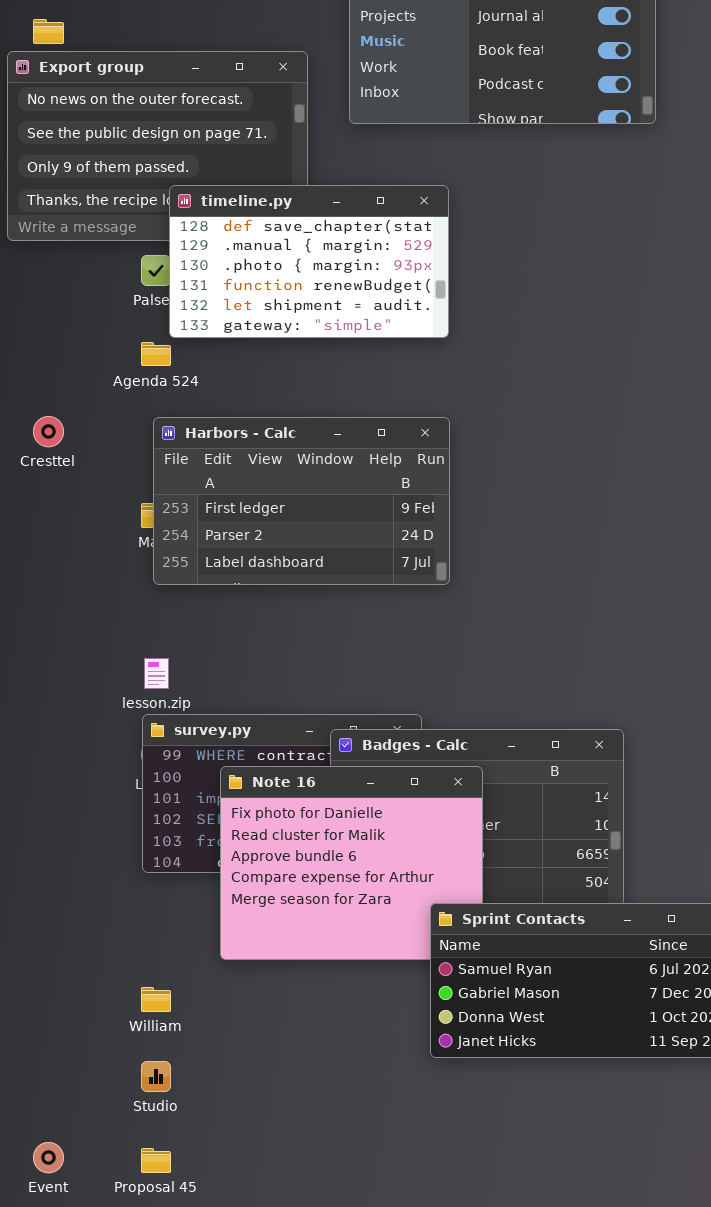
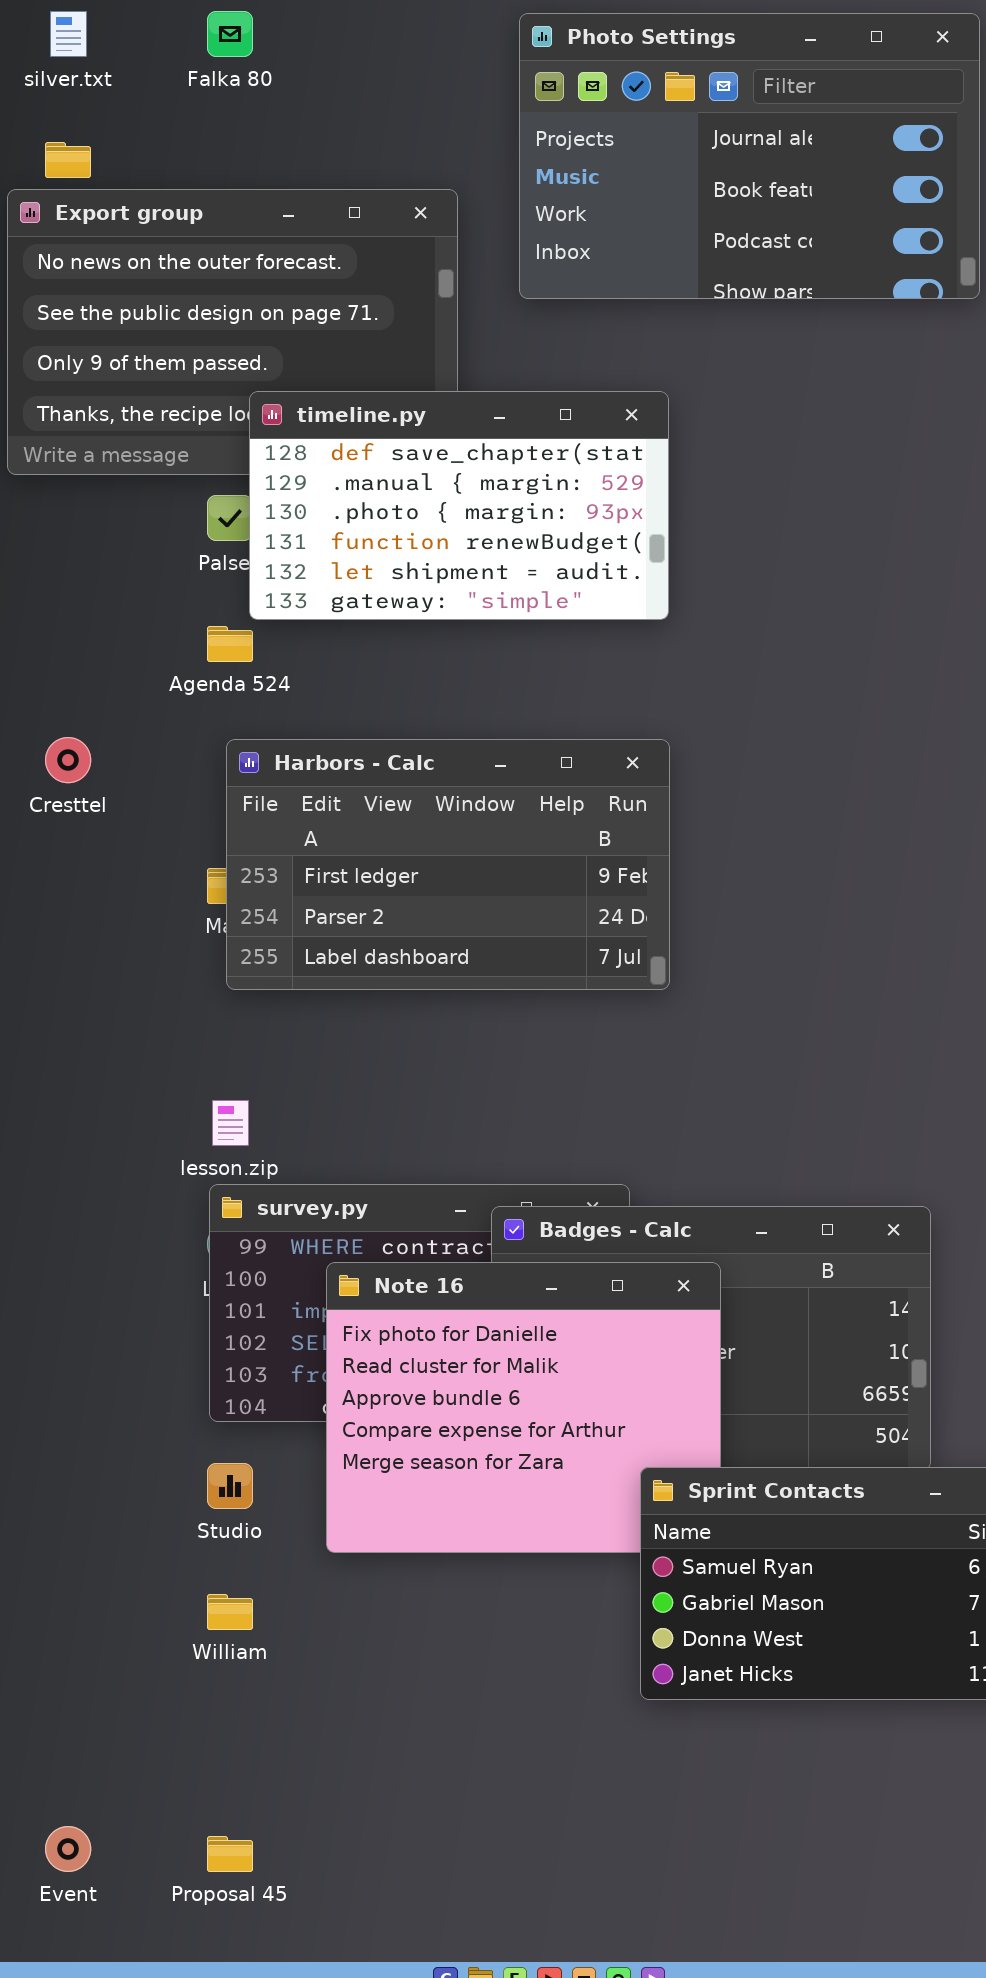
Studio: [141,1061,171,1092] -> [207,1463,253,1509], moved

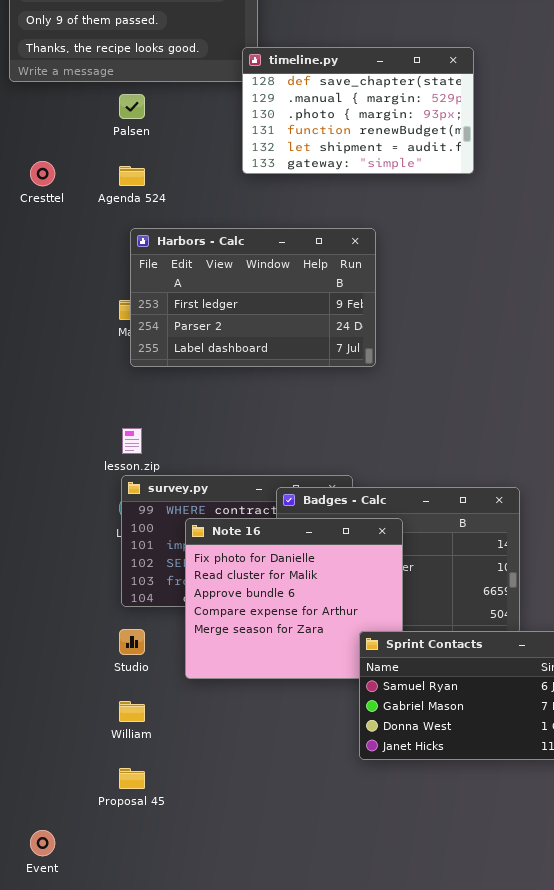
timeline.py: [249,391,669,620] -> [242,47,474,174], moved
Cresttel: [45,737,91,783] -> [30,161,55,186], moved
Proposal 45: [207,1836,253,1872] -> [119,768,145,789], moved

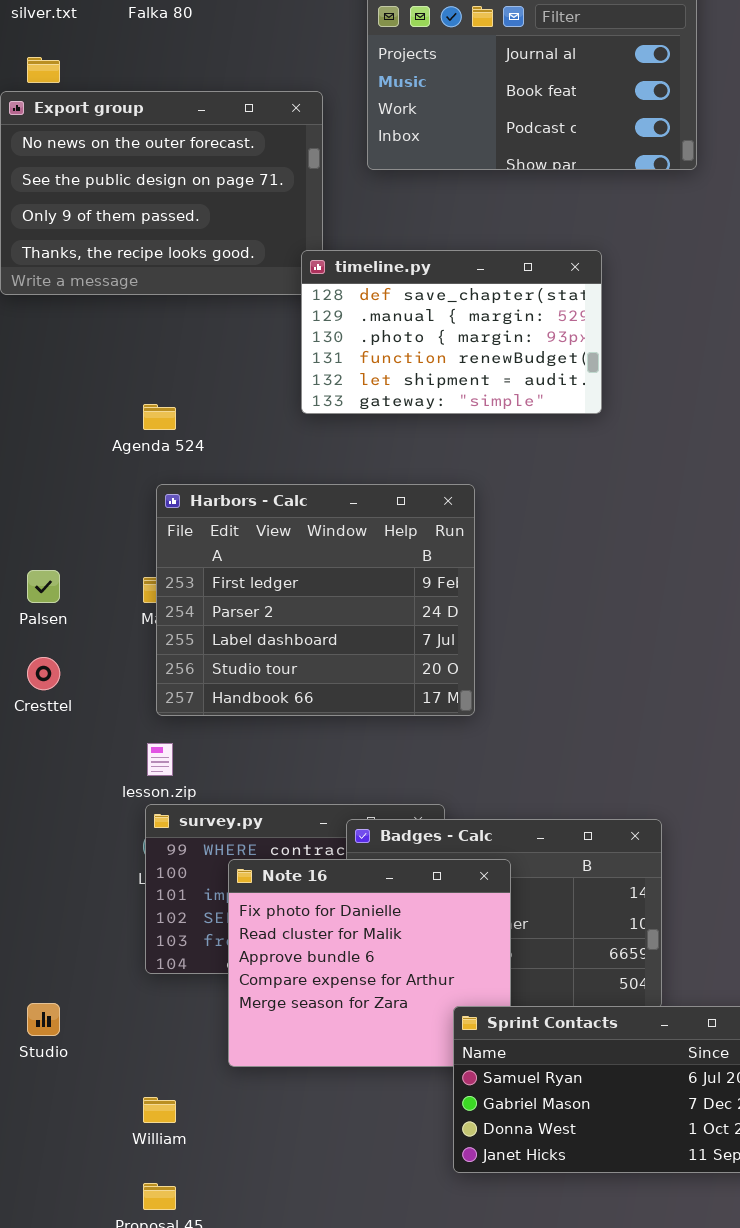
Palsen: [119,94,145,119] -> [27,570,60,603], moved
Cresttel: [30,161,55,186] -> [27,657,60,690], moved
Harbors - Calc: [130,228,376,367] -> [156,484,475,716], resized
Studio: [119,629,145,655] -> [27,1003,60,1036], moved

